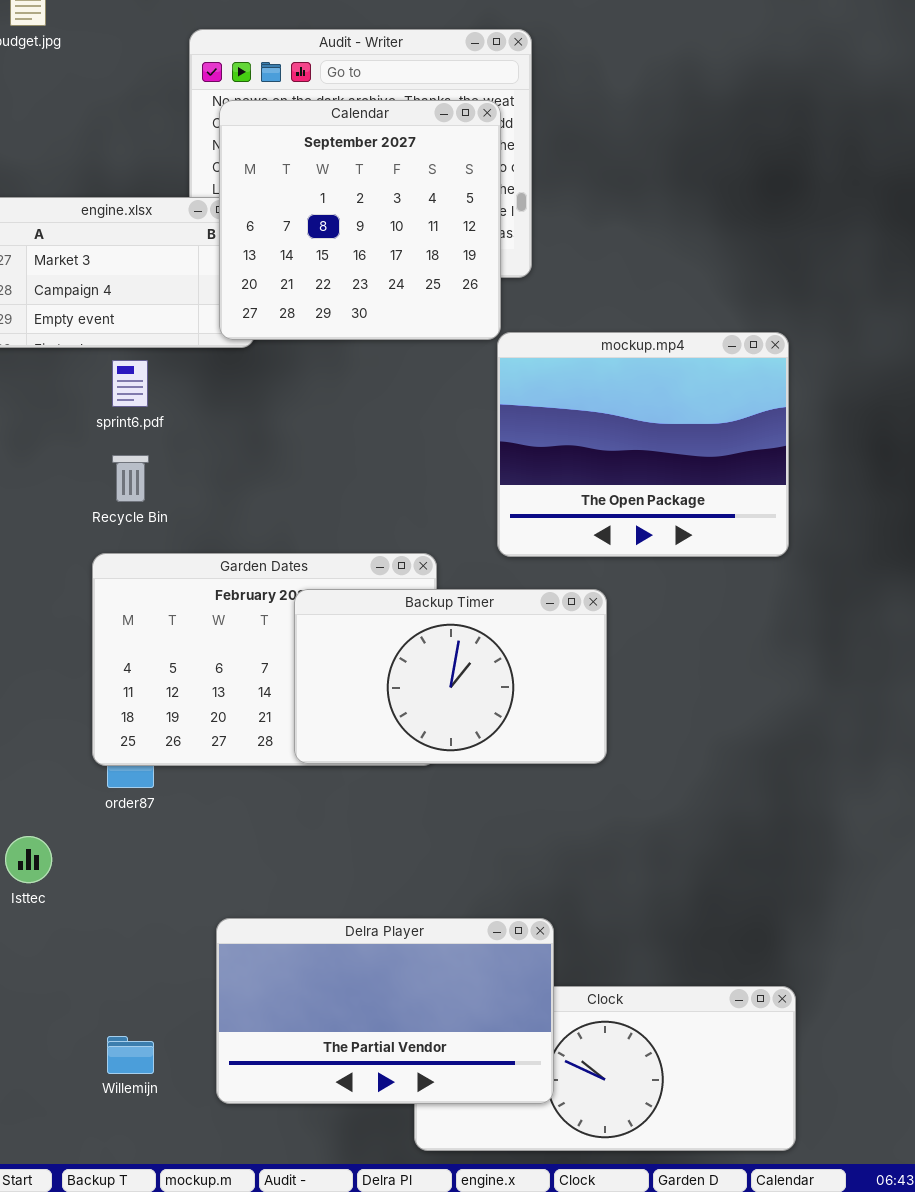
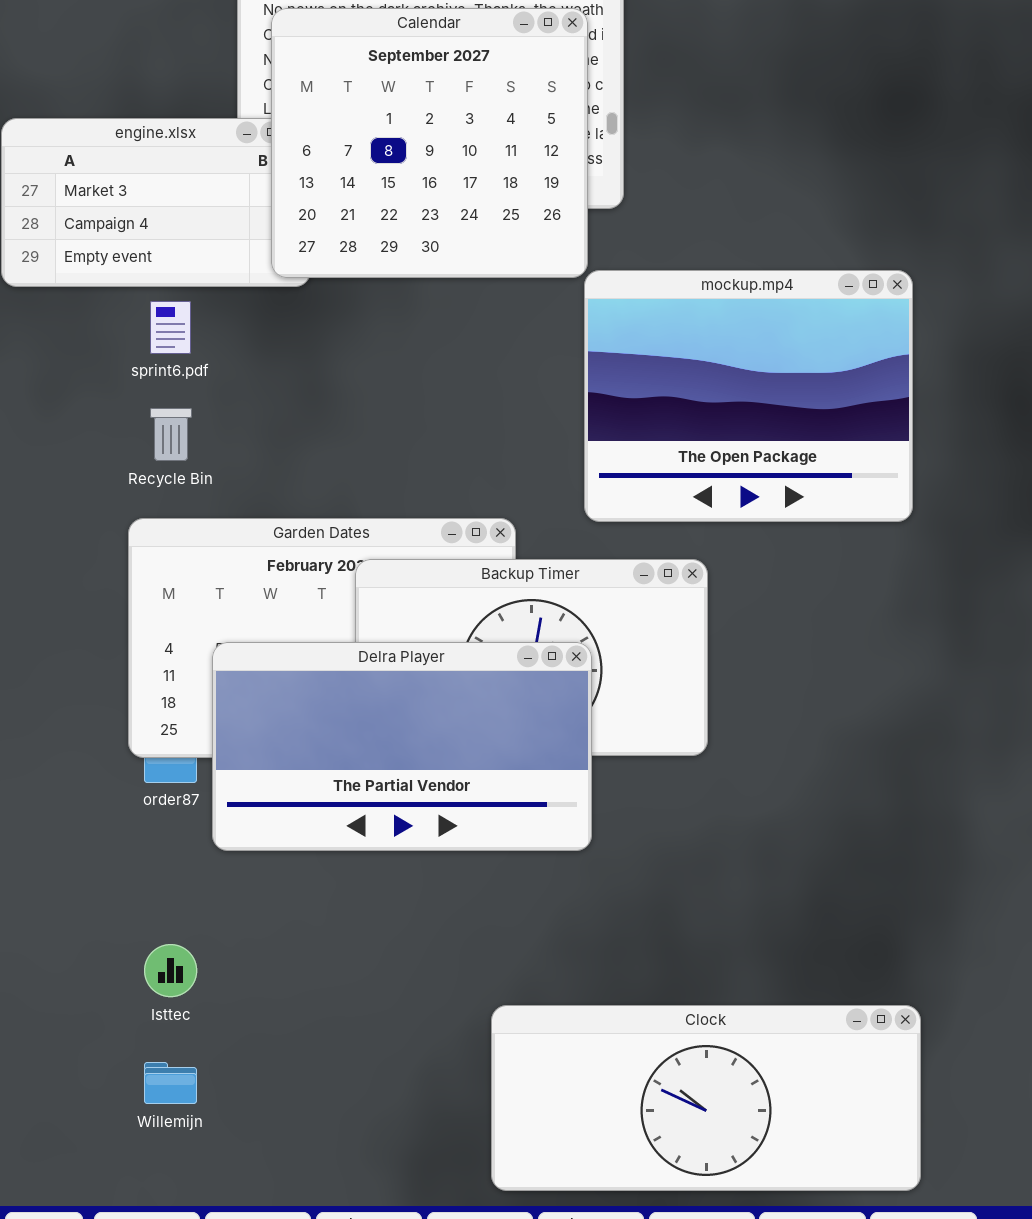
Isttec: [5,836,52,883] -> [144,944,197,997], moved
Delra Player: [216,918,554,1104] -> [212,642,592,851], moved

